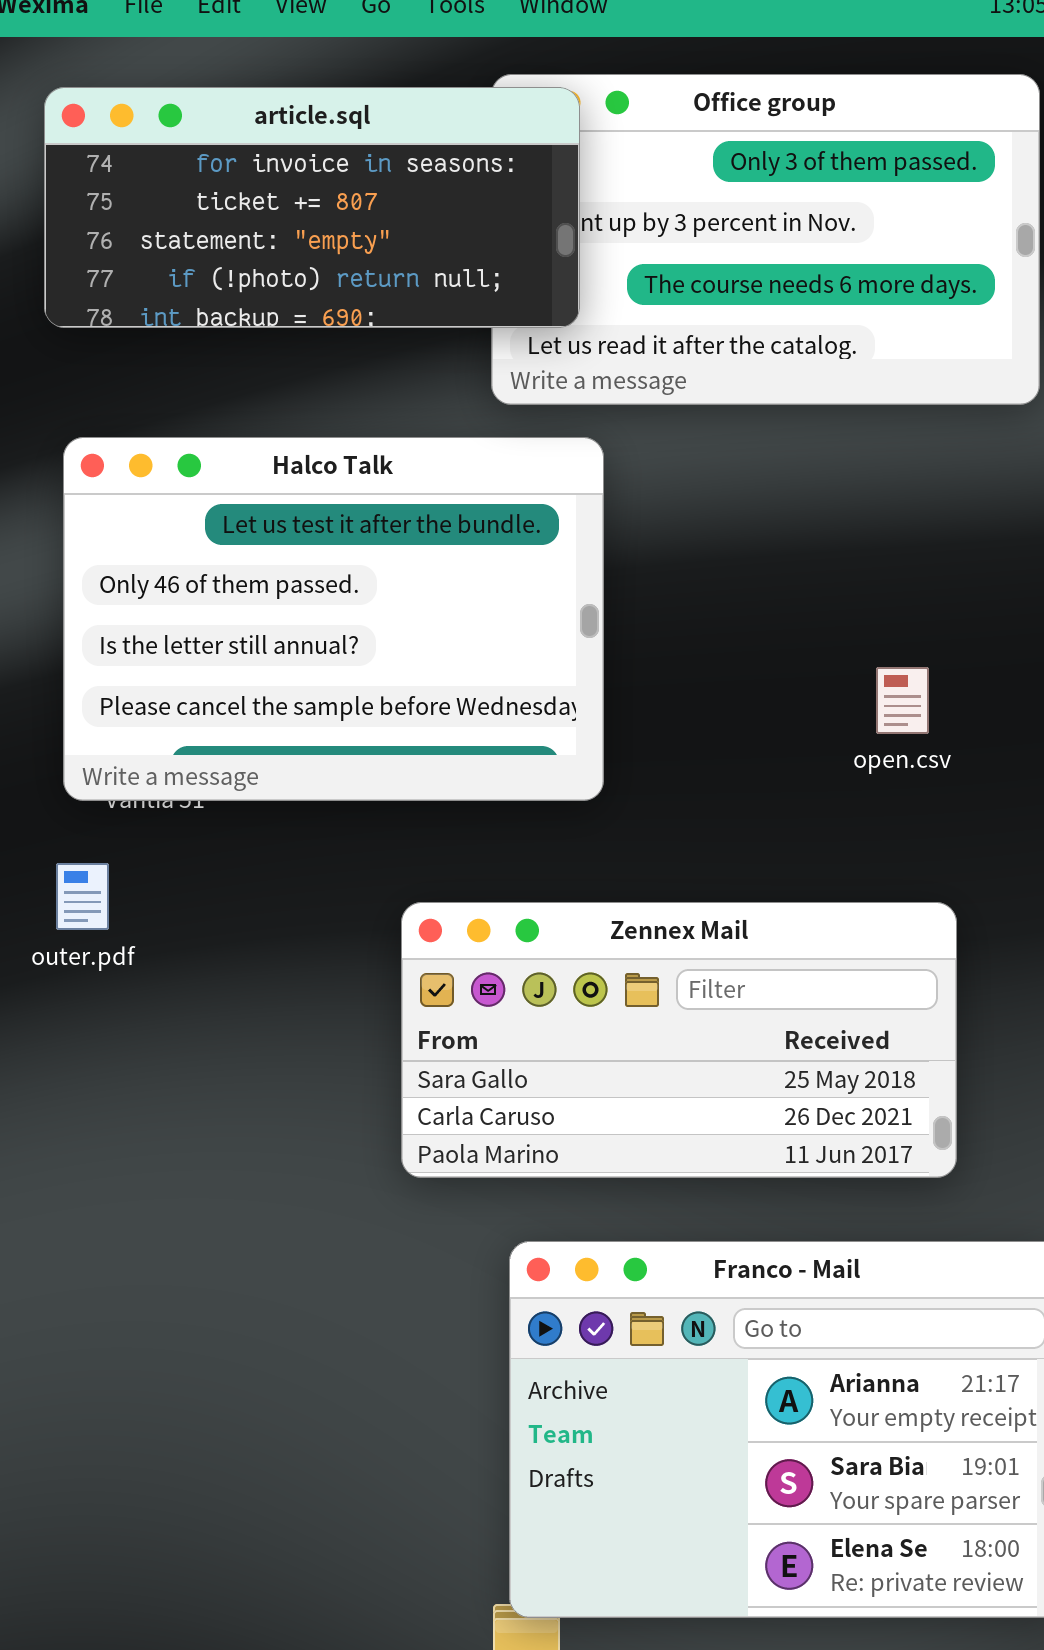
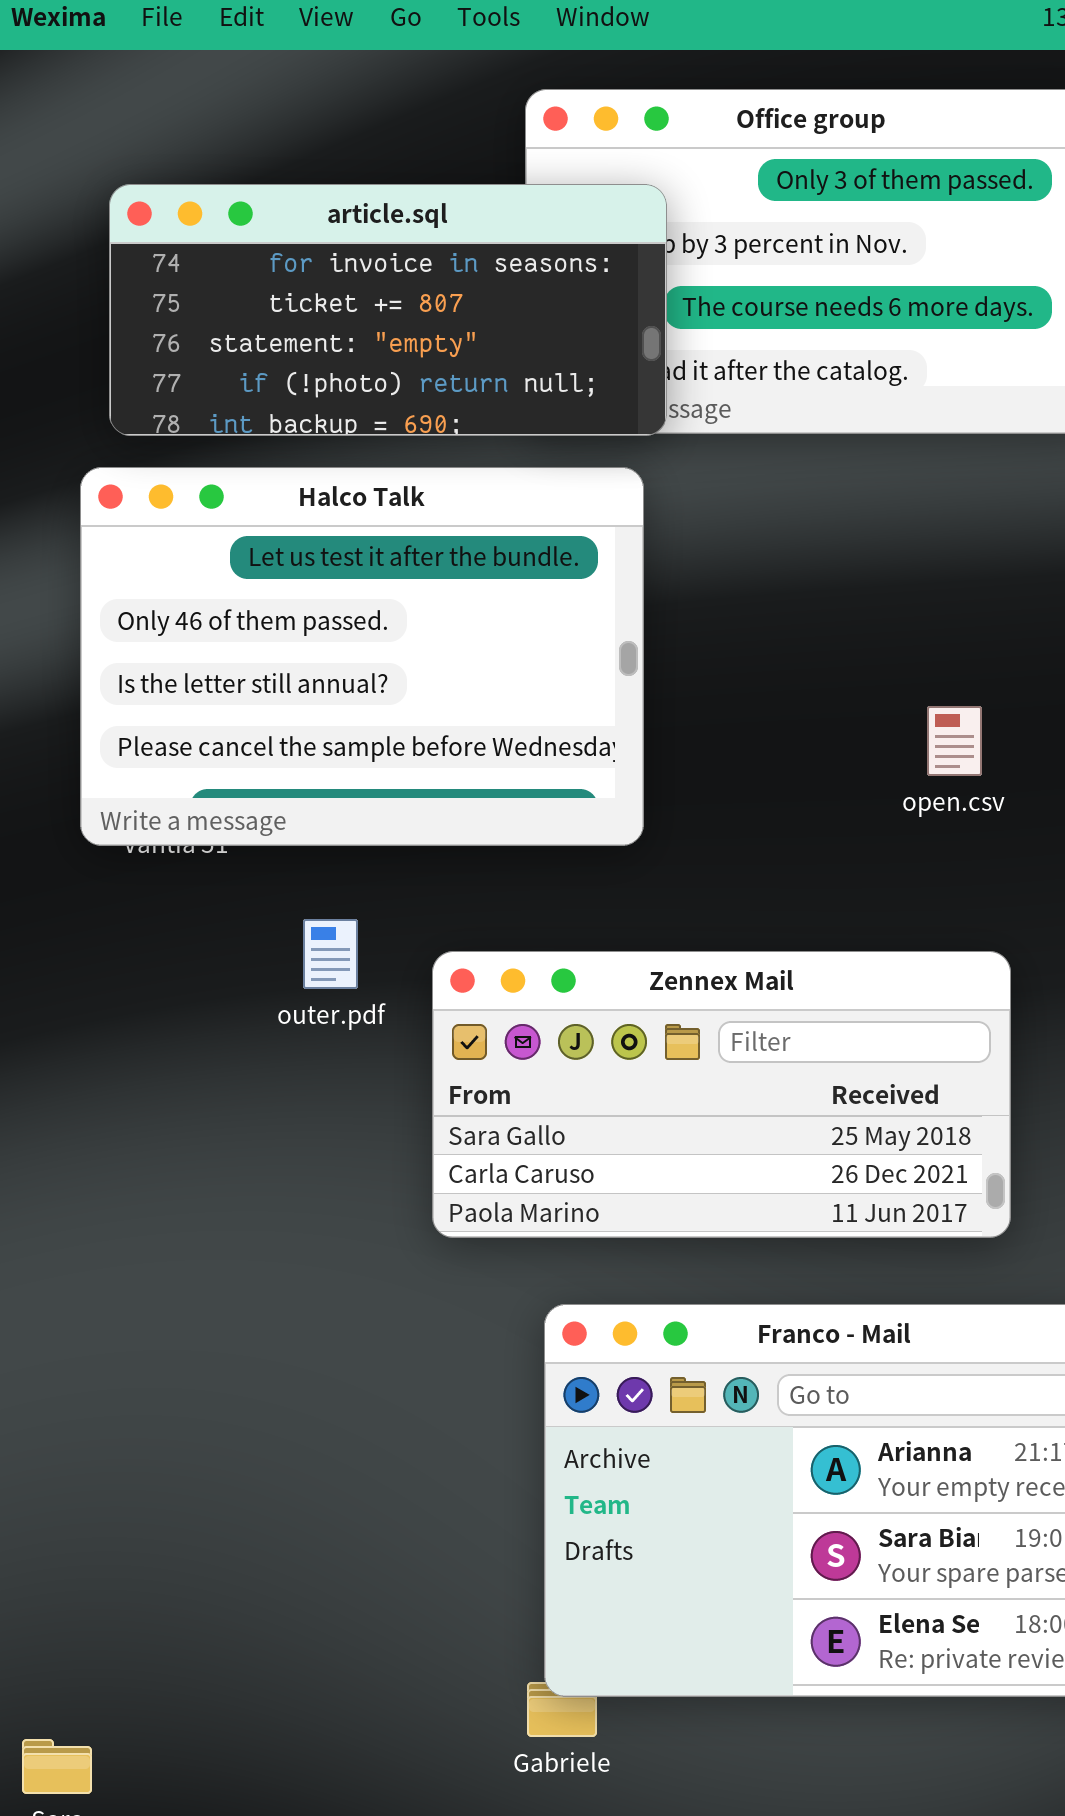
article.sql: [44,87,580,328] -> [109,184,667,436], moved
outer.pdf: [56,863,109,930] -> [303,919,358,989], moved

